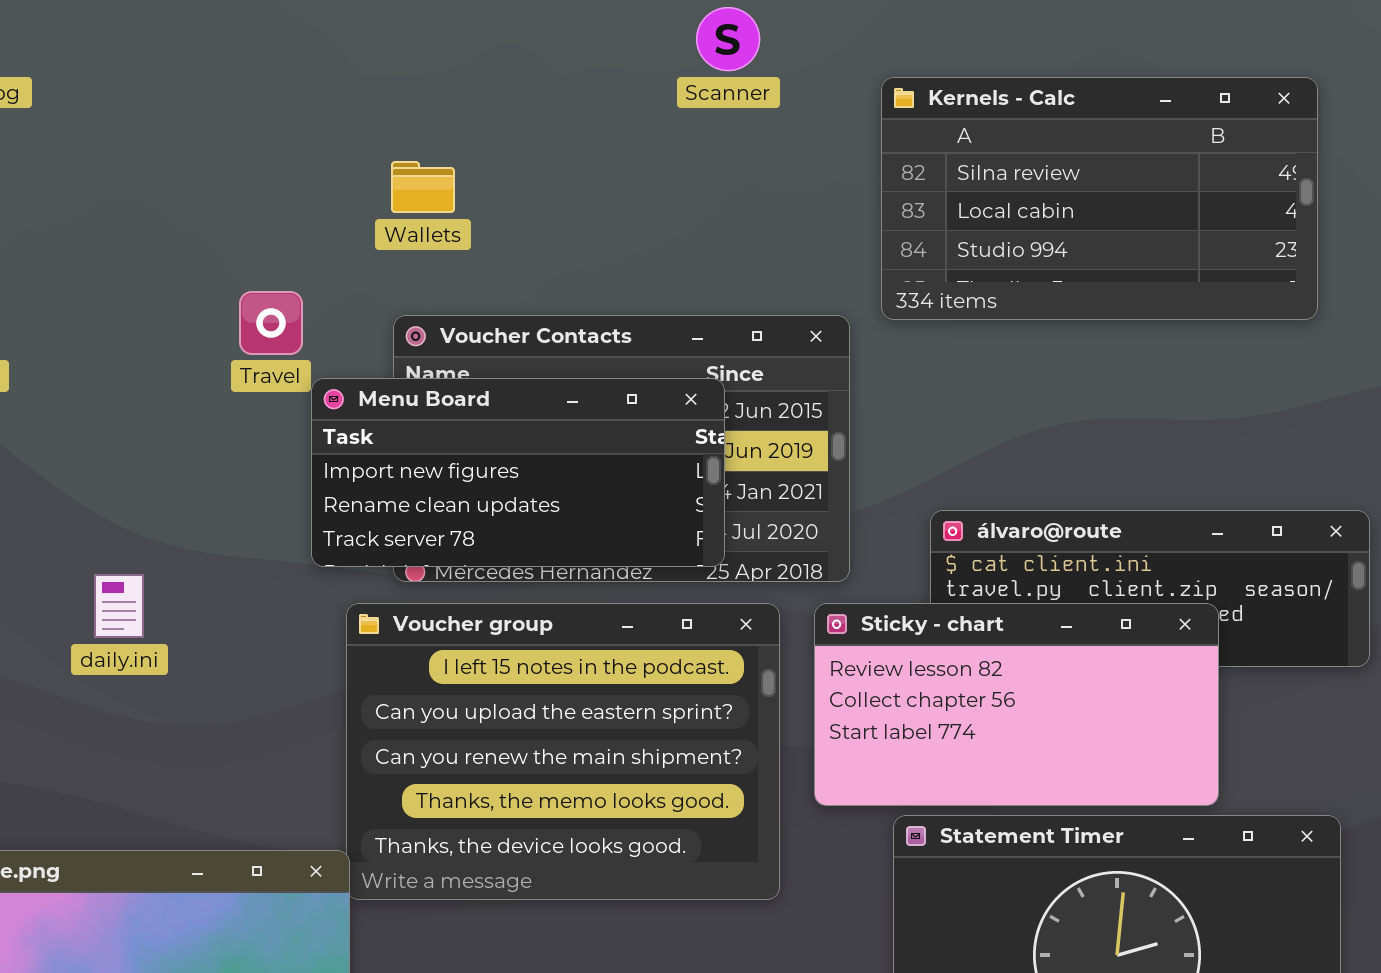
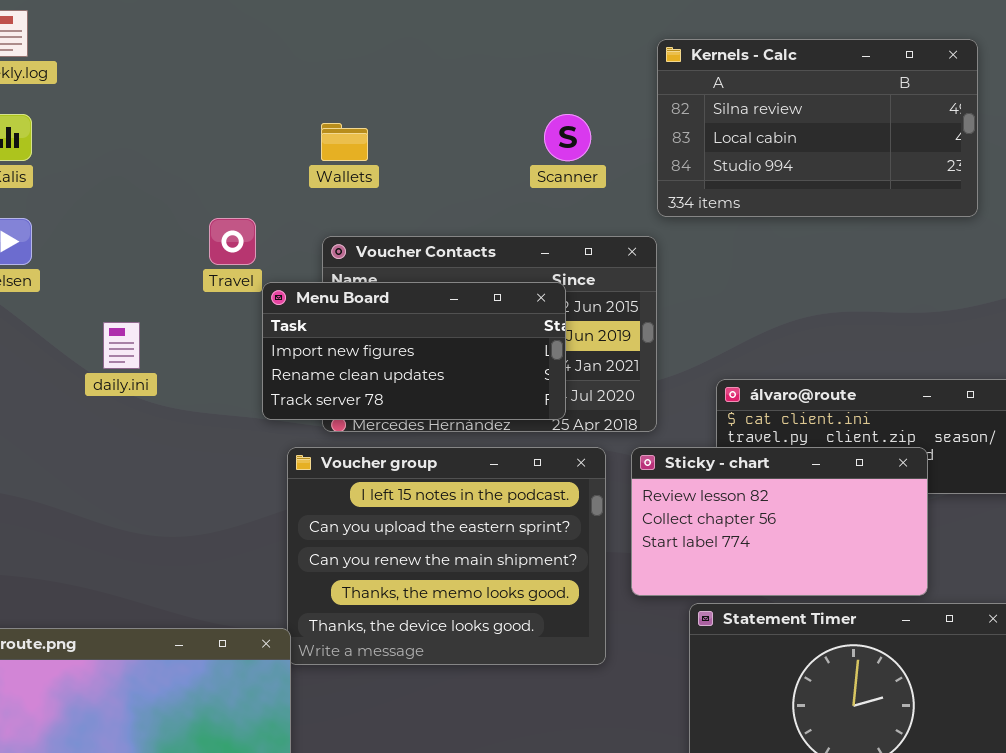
Scanner: [696,7,760,71] -> [544,114,591,161], moved
Kernels - Calc: [881,77,1318,320] -> [657,39,978,217], moved
daily.ini: [94,574,144,638] -> [103,322,140,369], moved

